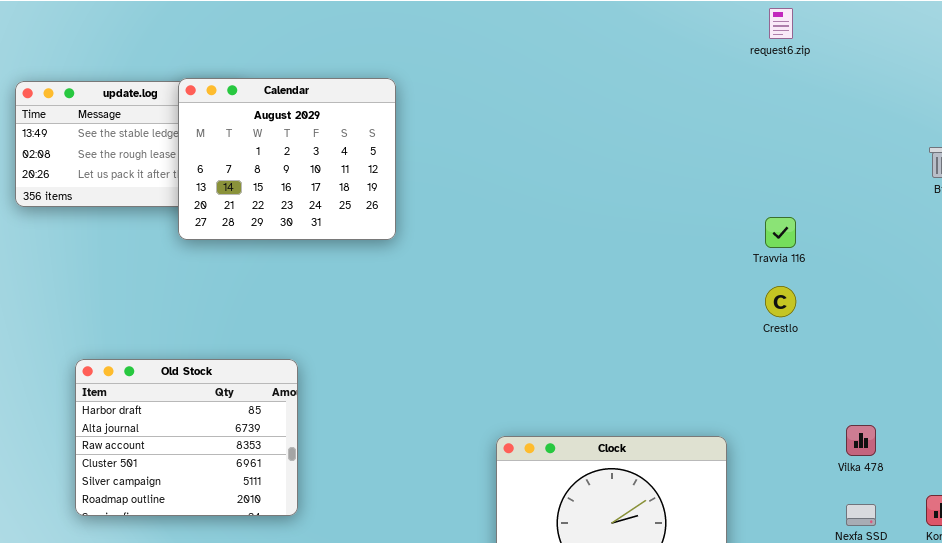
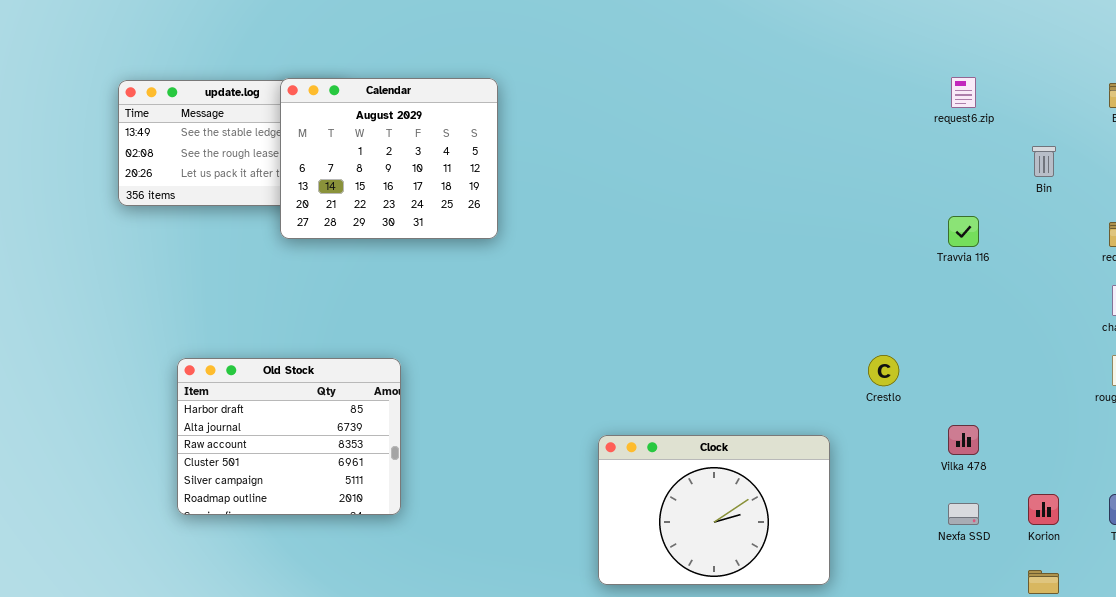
request6.zip: [769,8,793,39] -> [951,77,976,108], moved
Travvia 116: [765,217,796,248] -> [948,216,979,247], moved
Crestlo: [765,286,796,317] -> [868,355,899,386], moved

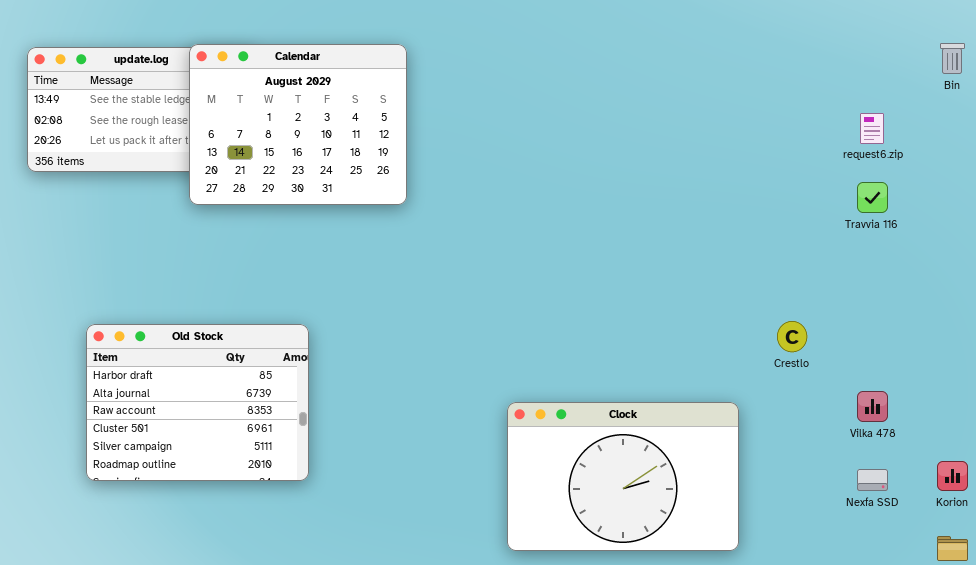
request6.zip: [951,77,976,108] -> [860,113,884,144], moved
Bin: [1032,146,1056,177] -> [940,43,965,74], moved

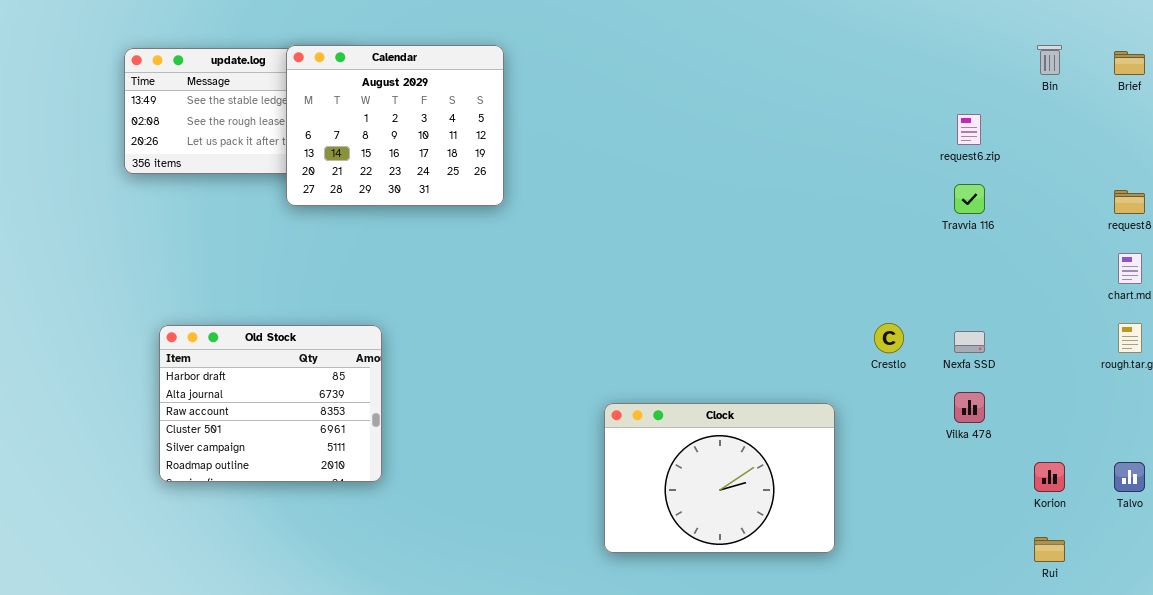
Old Stock: [86,324,309,481] -> [159,325,382,482], moved
Nexfa SSD: [857,469,888,491] -> [954,331,985,353], moved

